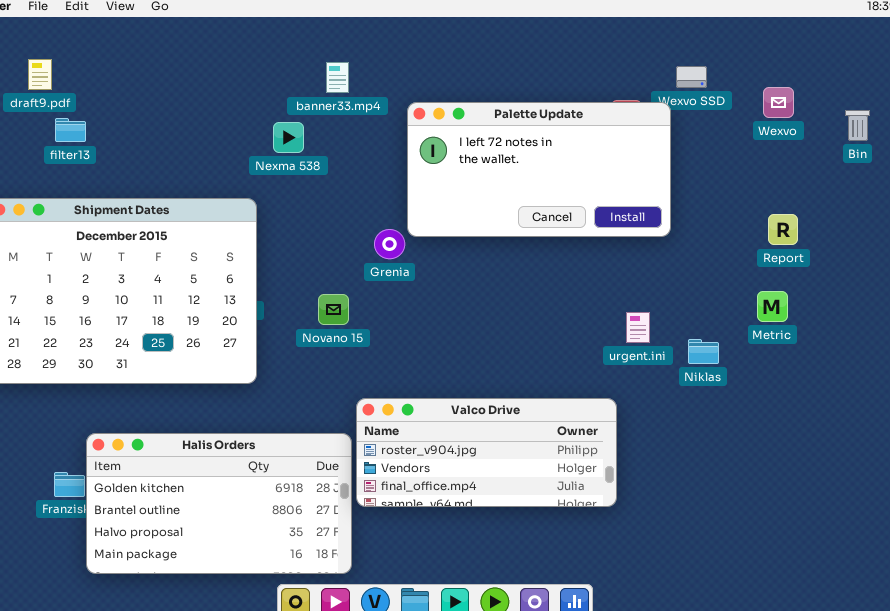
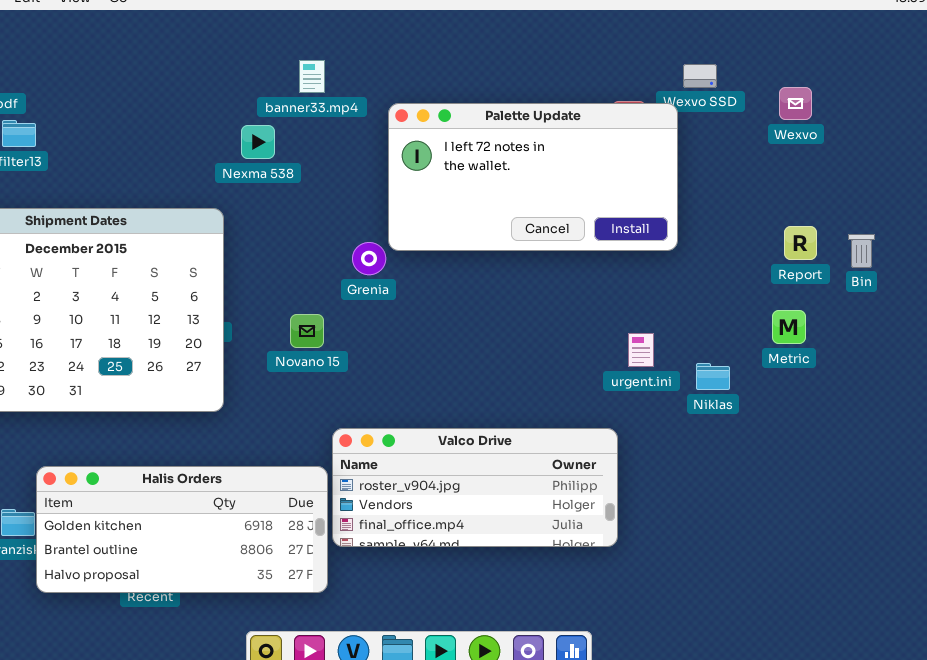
Bin: [845,110,870,141] -> [848,234,875,268], moved
Halis Orders: [86,433,352,574] -> [36,466,328,593], resized

